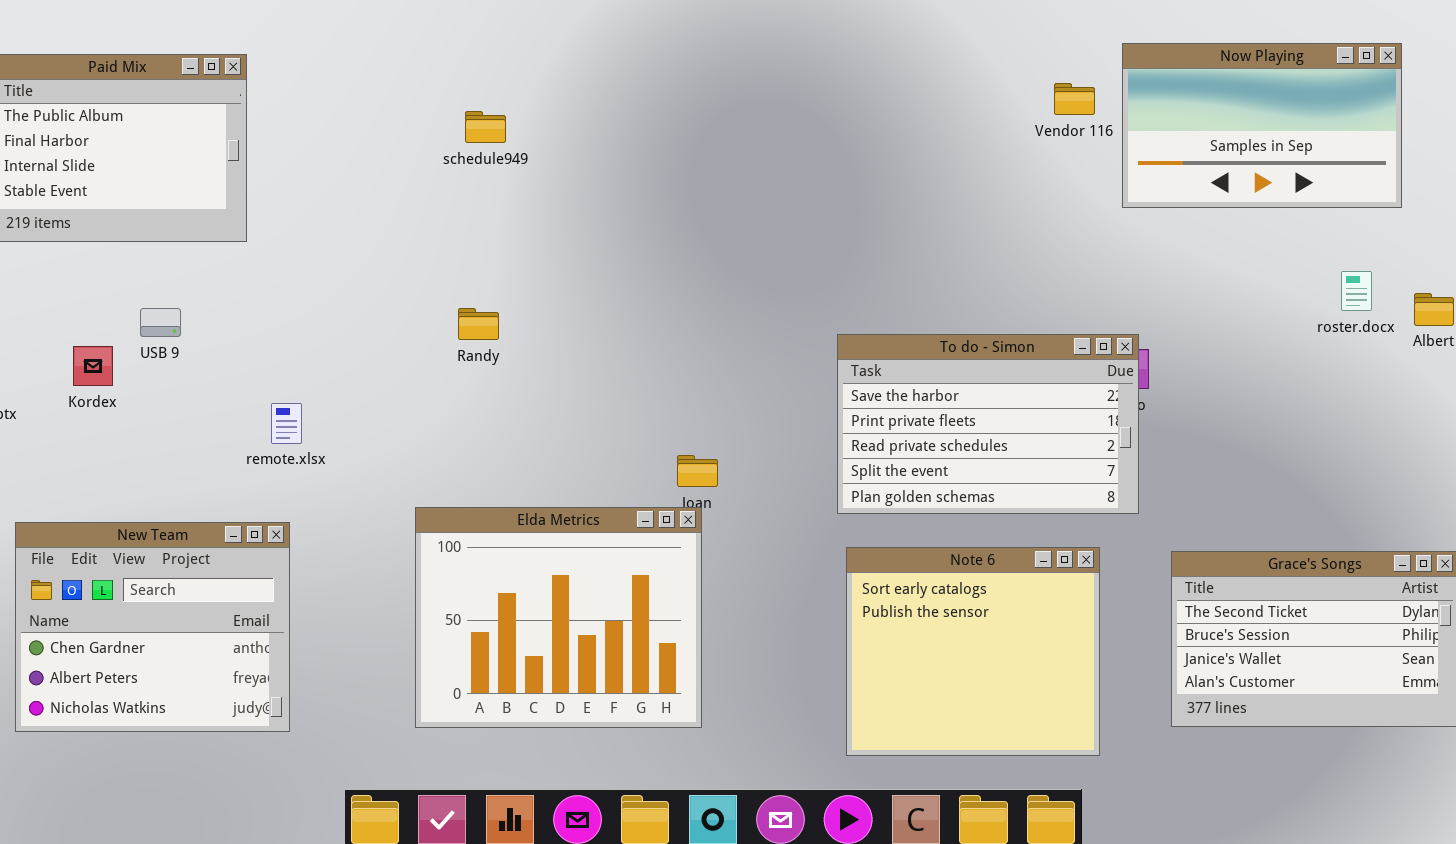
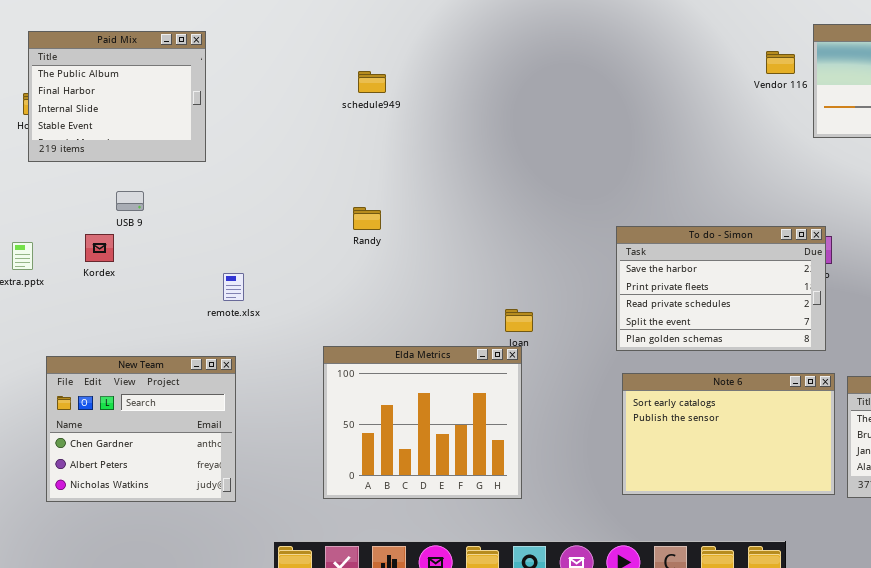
USB 9: [140,308,181,337] -> [116,191,144,211], moved
Note 6: [846,547,1100,756] -> [622,373,835,495], resized

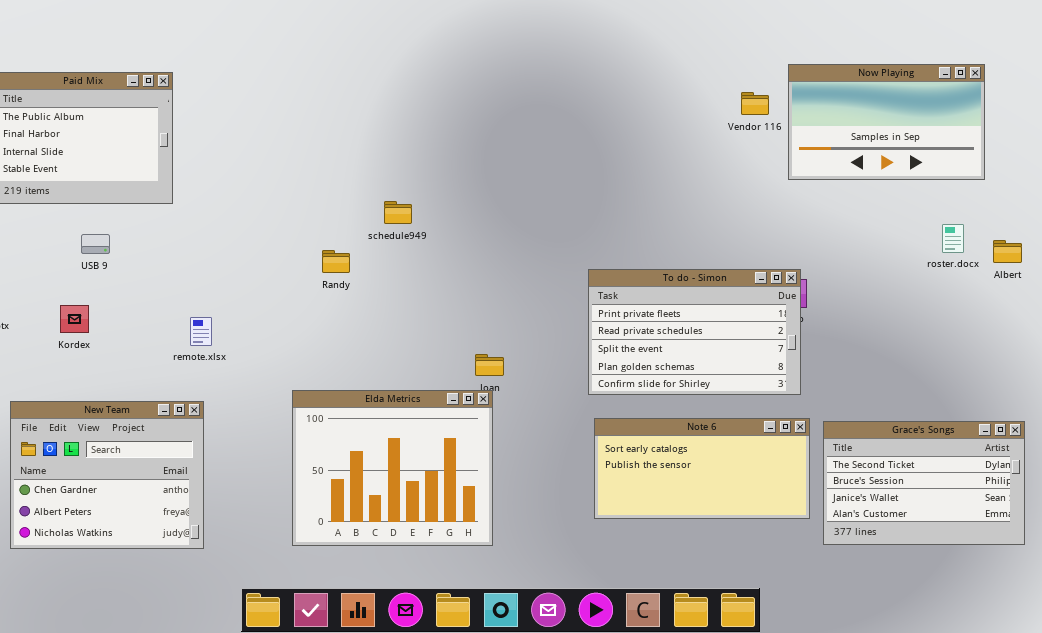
schedule949: [358,71,386,93] -> [384,201,412,224], moved
To do - Simon: [616,226,826,351] -> [588,269,801,395], scrolled down 1 row
Kordex: [85,234,114,262] -> [60,305,89,333], moved
Note 6: [622,373,835,495] -> [594,418,810,519], resized

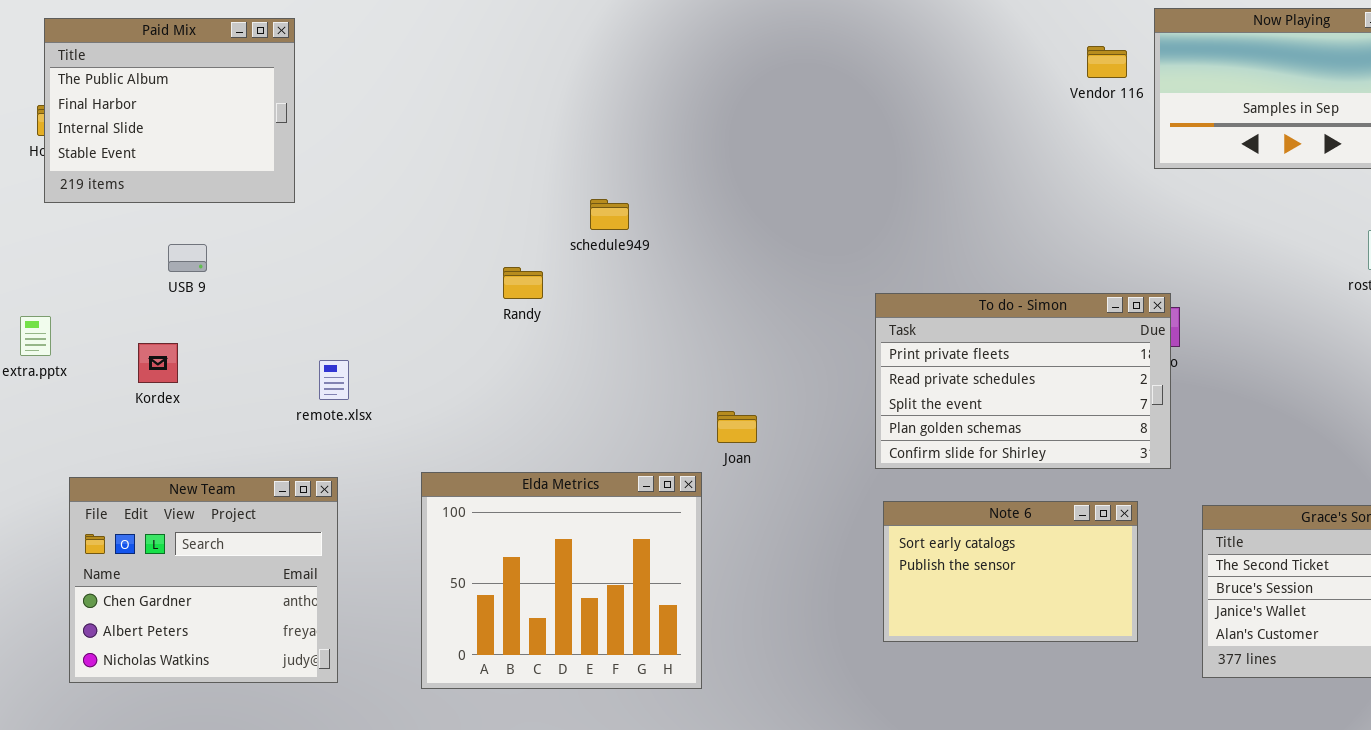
Elda Metrics: [292,390,493,546] -> [421,472,702,689], moved
Note 6: [594,418,810,519] -> [883,501,1138,642], resized

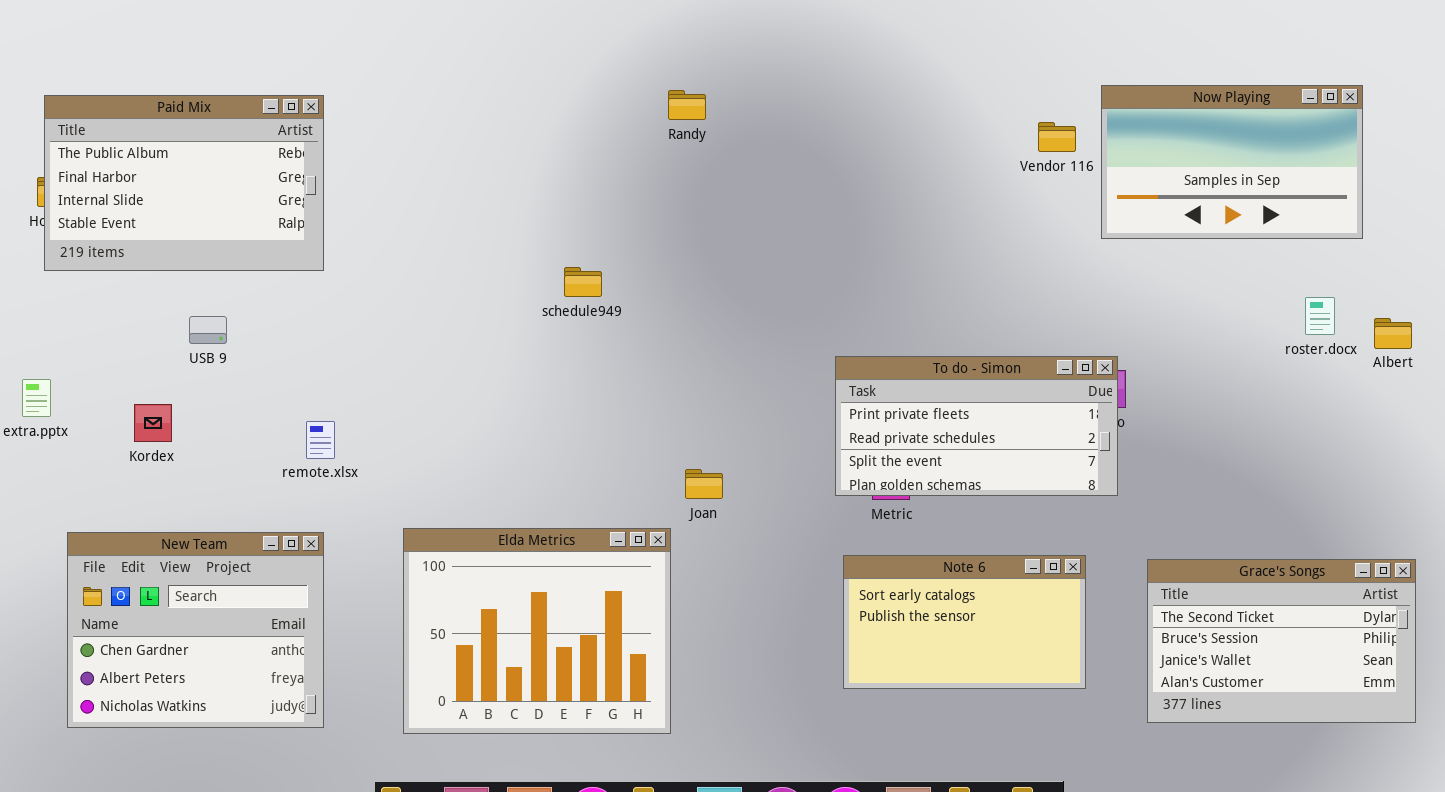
Paid Mix: [44,18,295,203] -> [44,95,324,271], resized
USB 9: [168,244,207,272] -> [189,316,227,344], moved
Randy: [503,267,543,299] -> [668,90,706,120], moved
To do - Simon: [875,293,1171,469] -> [835,356,1118,496], resized

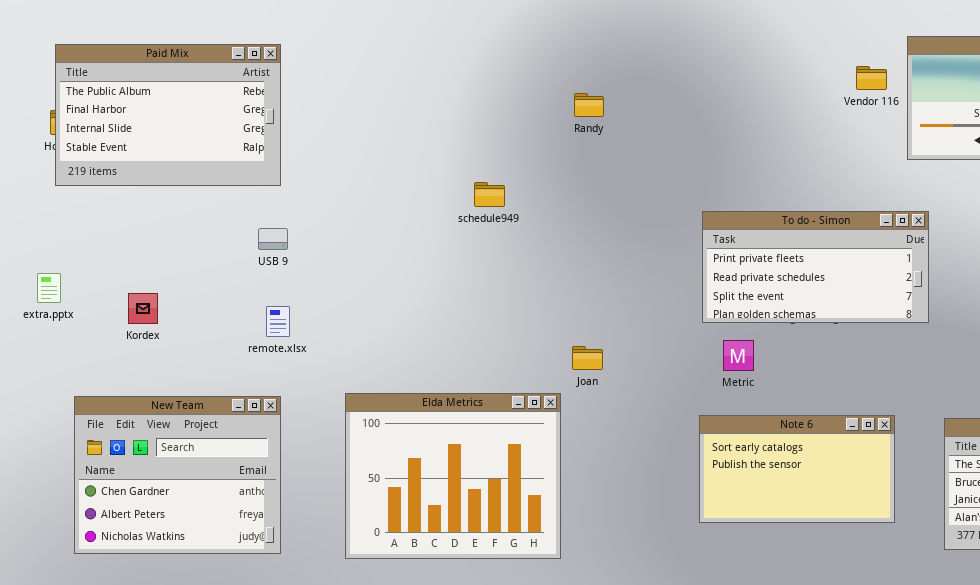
Randy: [668,90,706,120] -> [574,93,604,117], moved
USB 9: [189,316,227,344] -> [258,228,288,250], moved
To do - Simon: [835,356,1118,496] -> [702,211,929,323], moved

